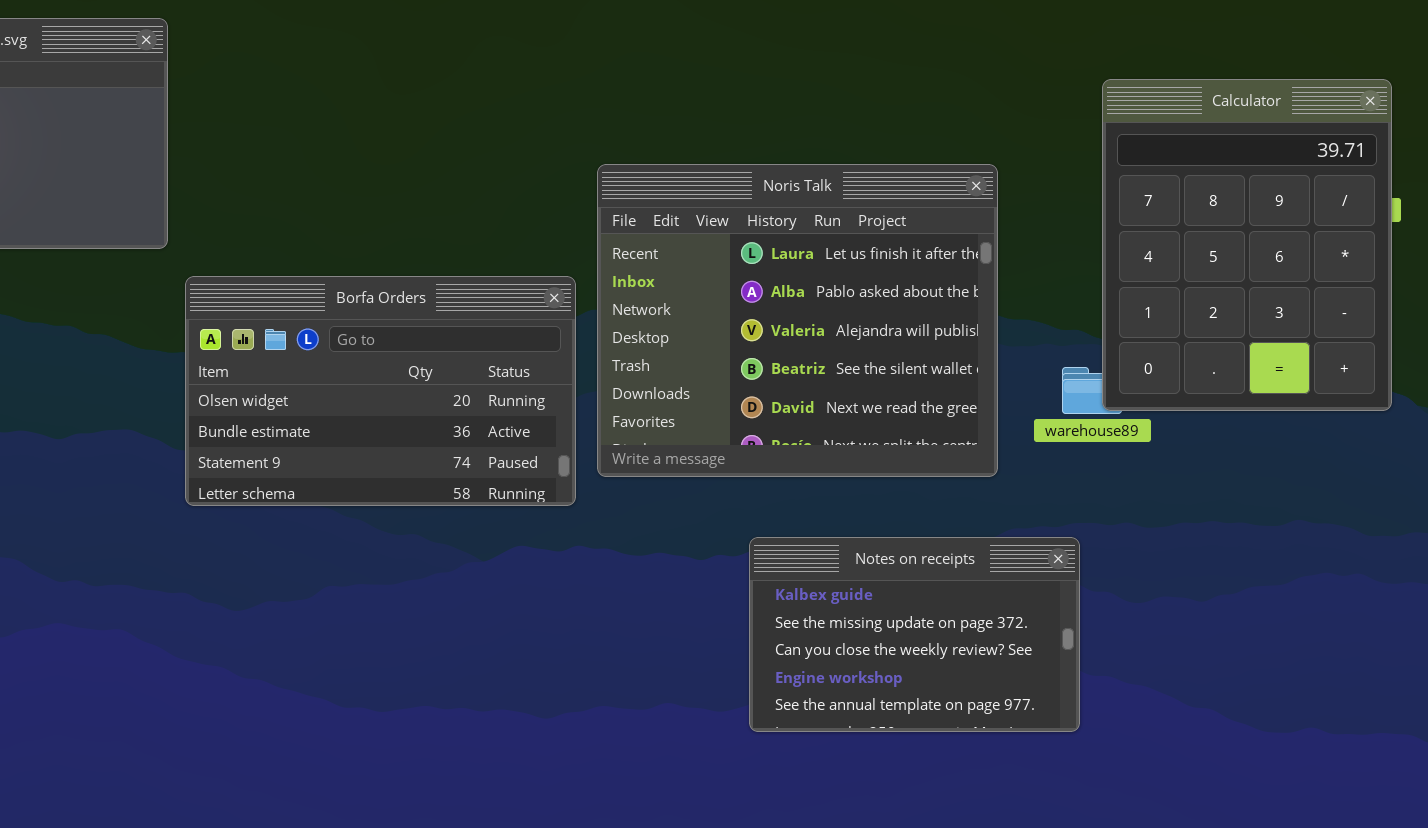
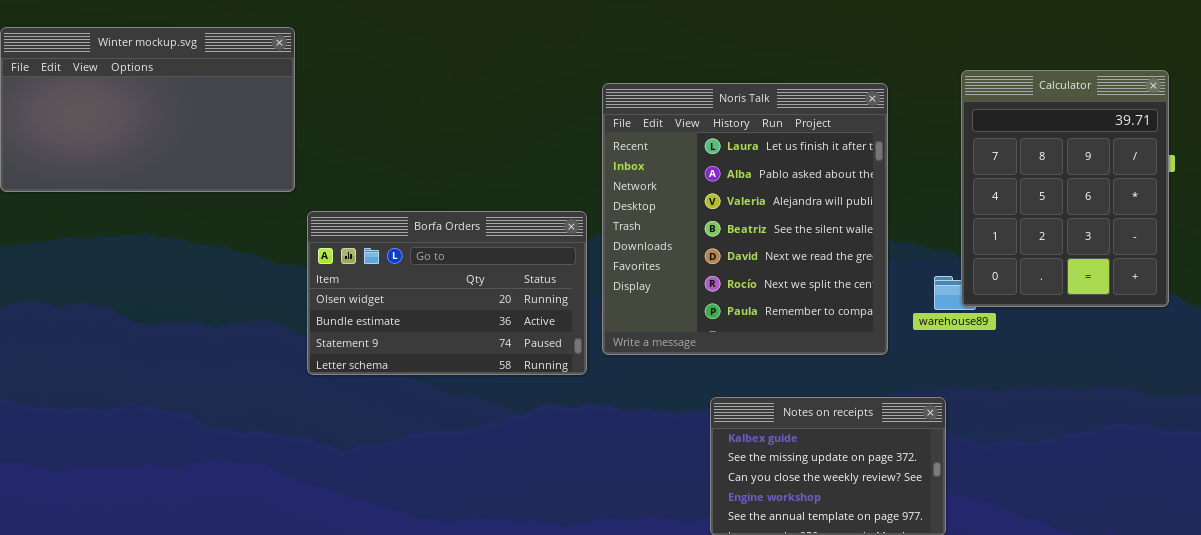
Noris Talk: [597,164,998,477] -> [602,83,888,355], resized

